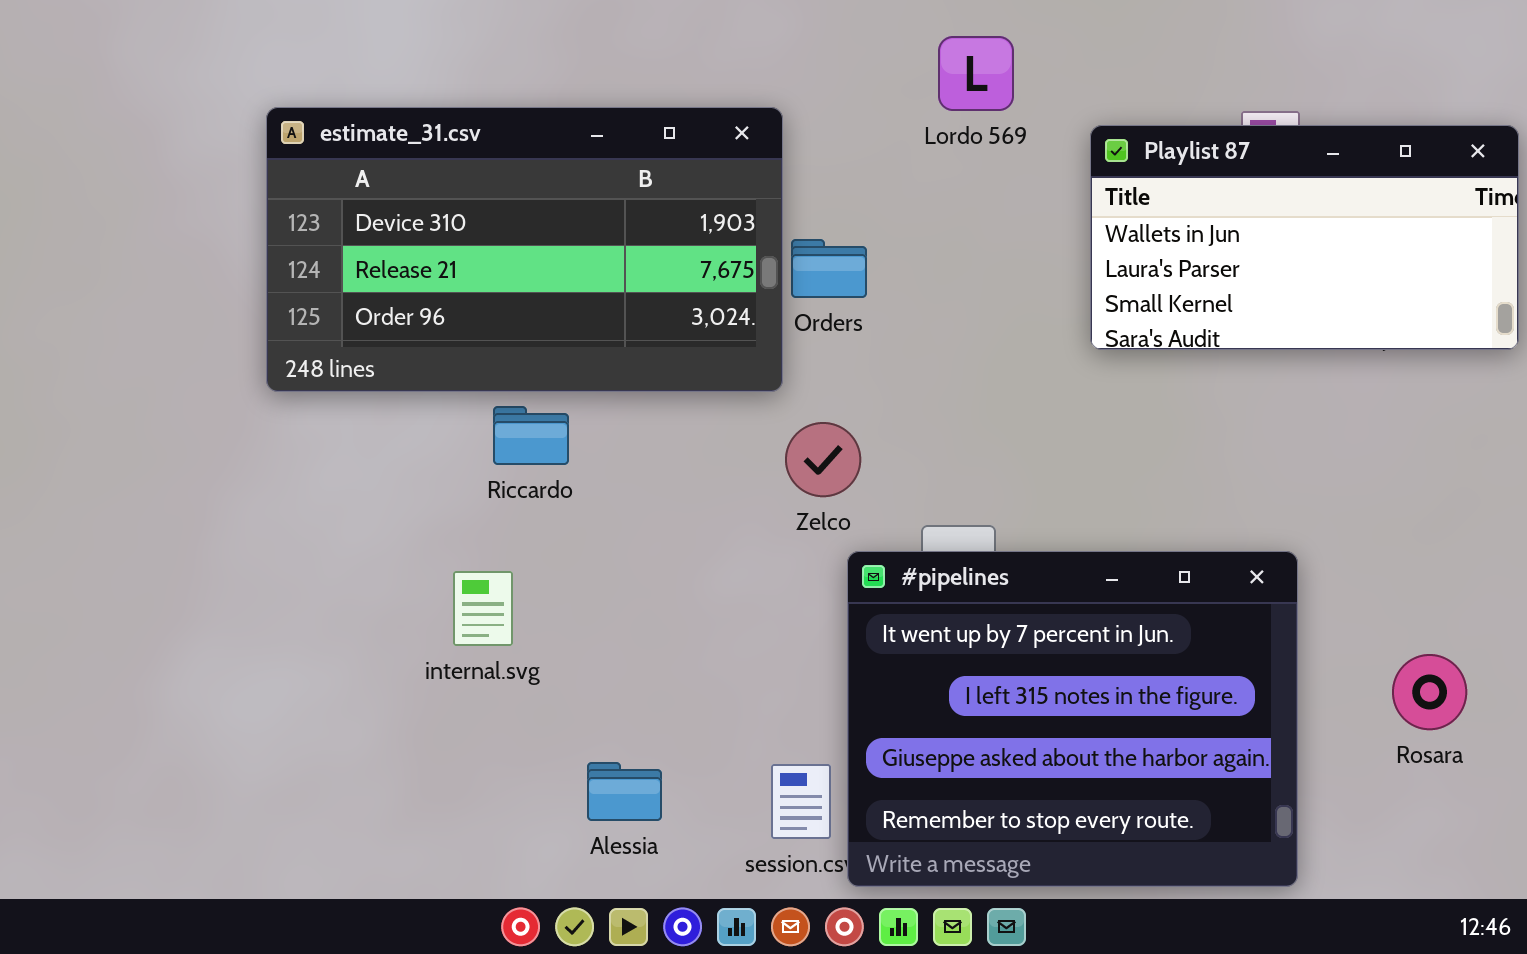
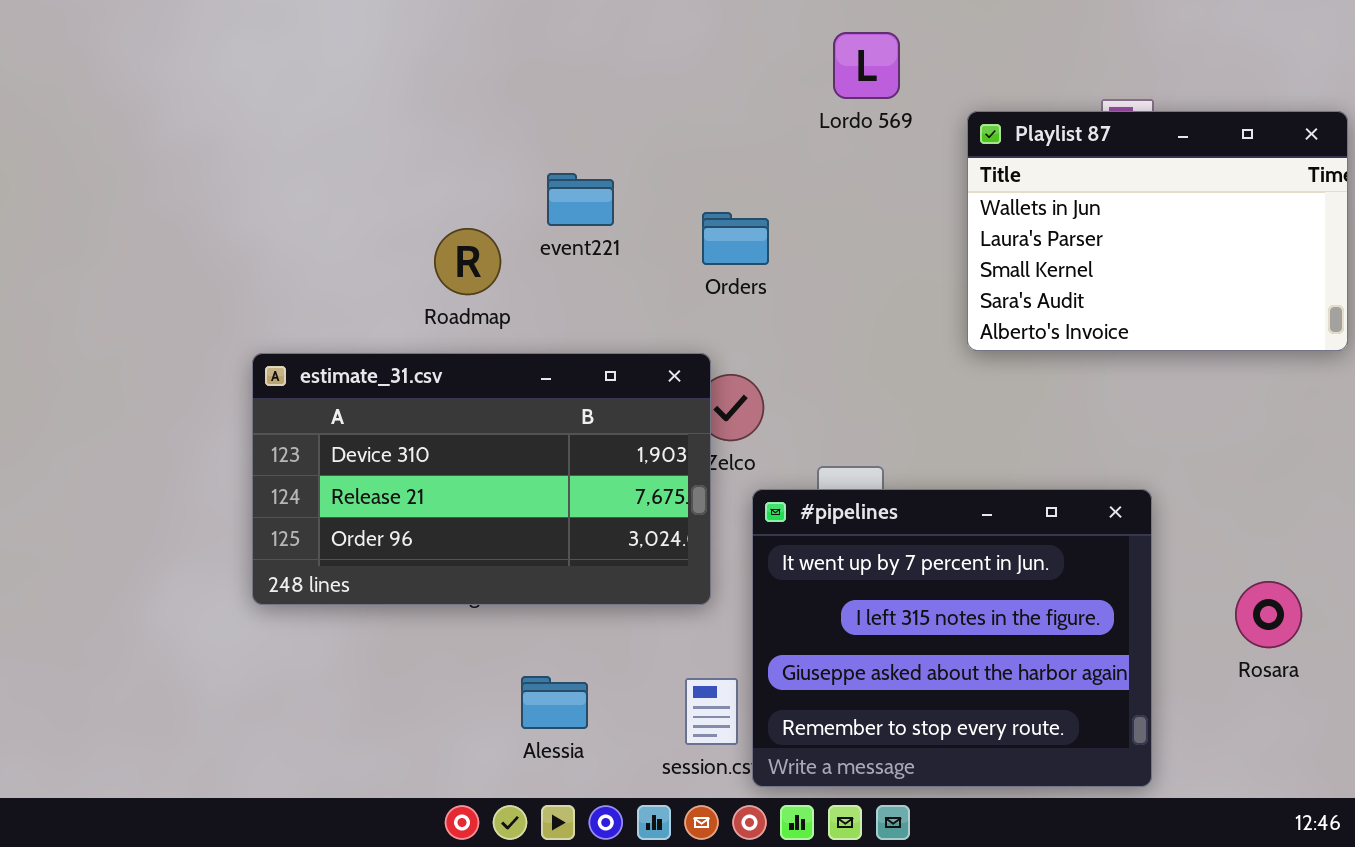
estimate_31.csv: [266,107,783,392] -> [252,353,711,605], moved
Playlist 87: [1090,125,1519,350] -> [967,111,1348,351], resized

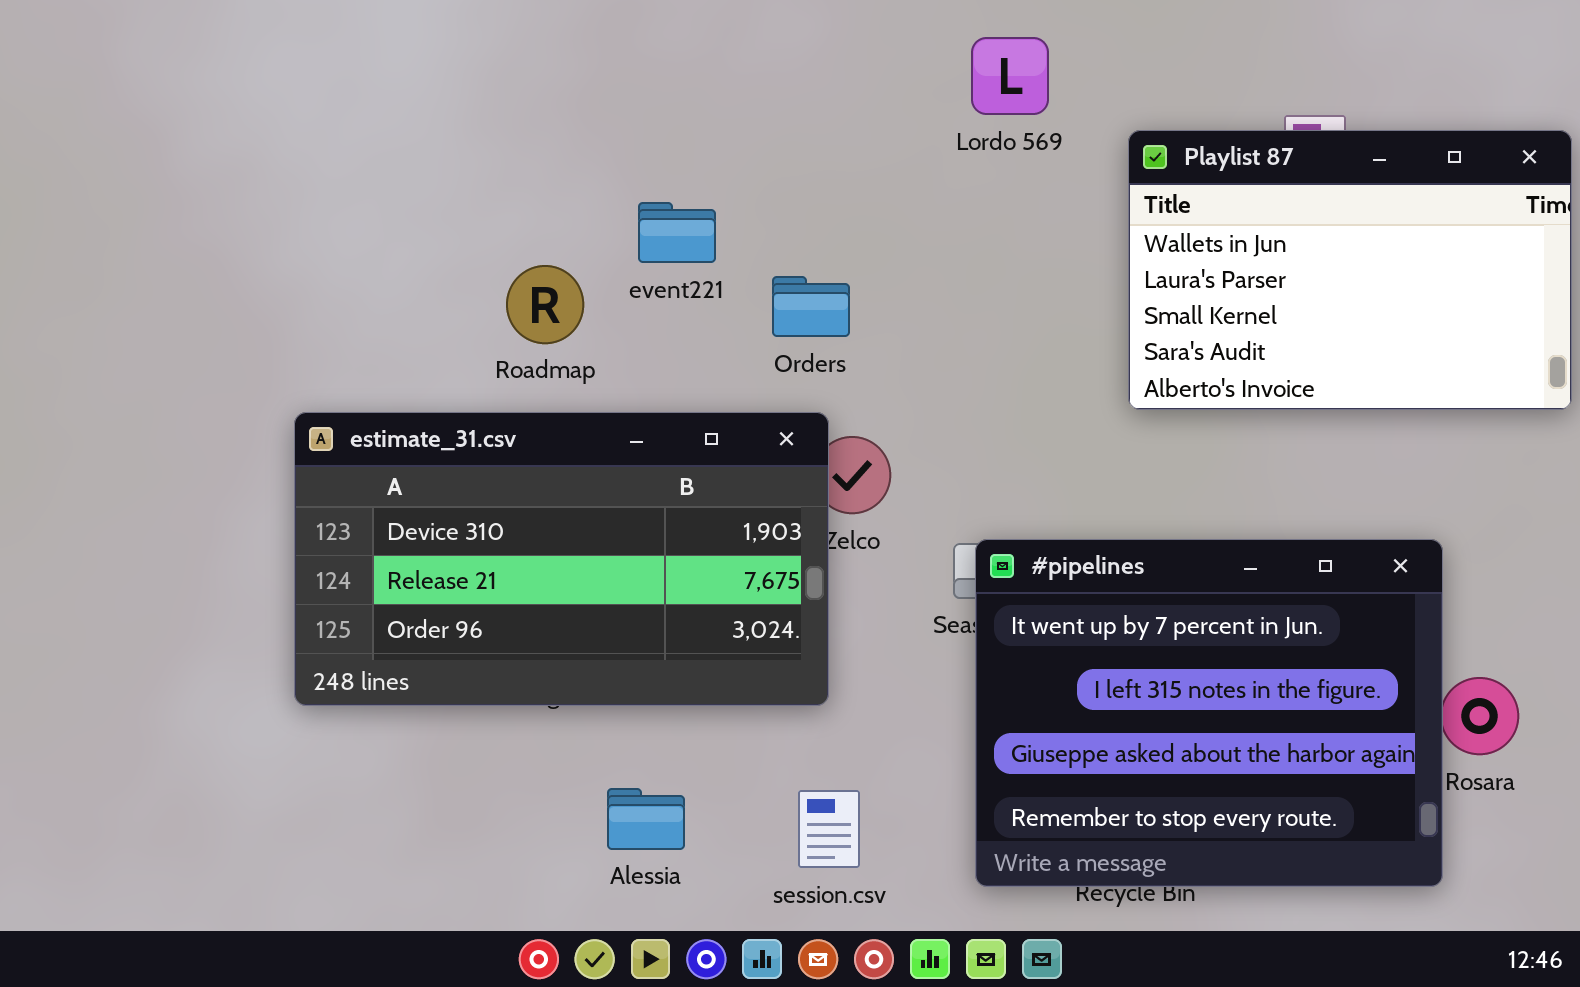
Orders: [702,212,769,265] -> [772,276,850,337], moved
#pipelines: [752,489,1152,787] -> [975,539,1443,887], moved

